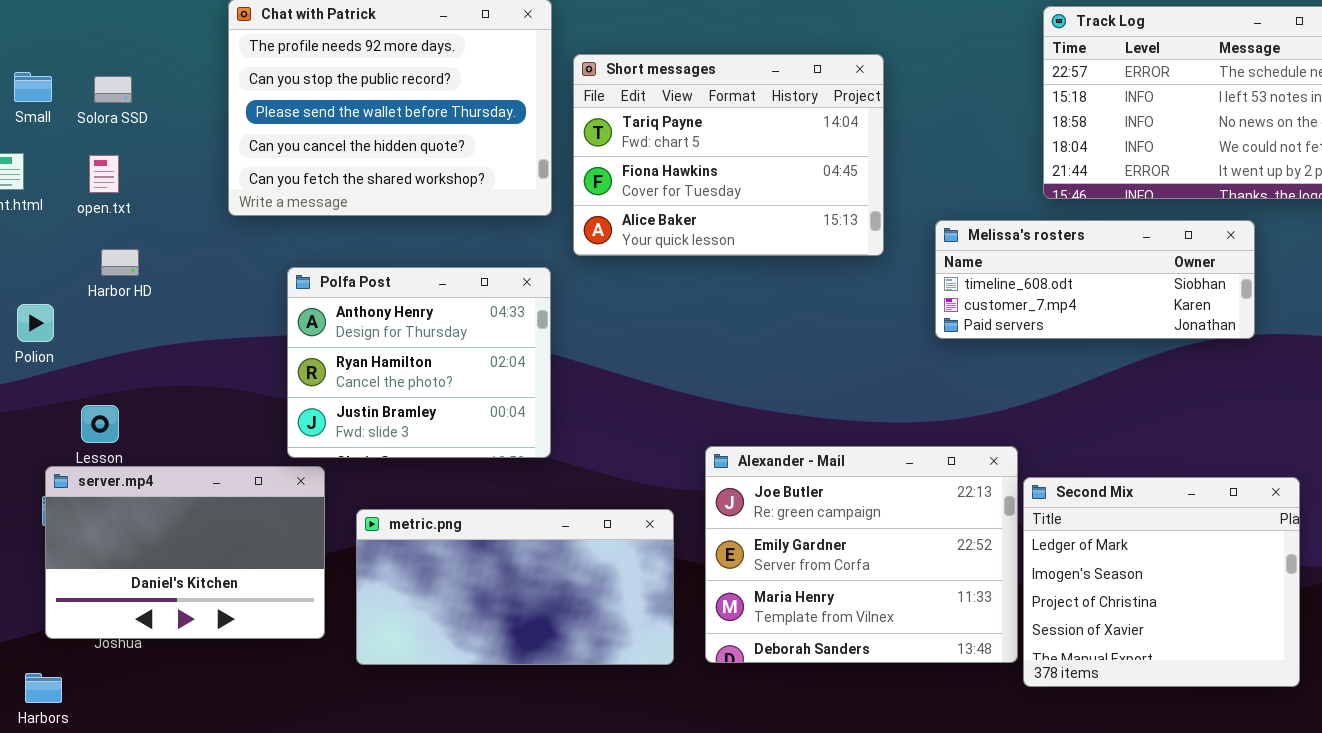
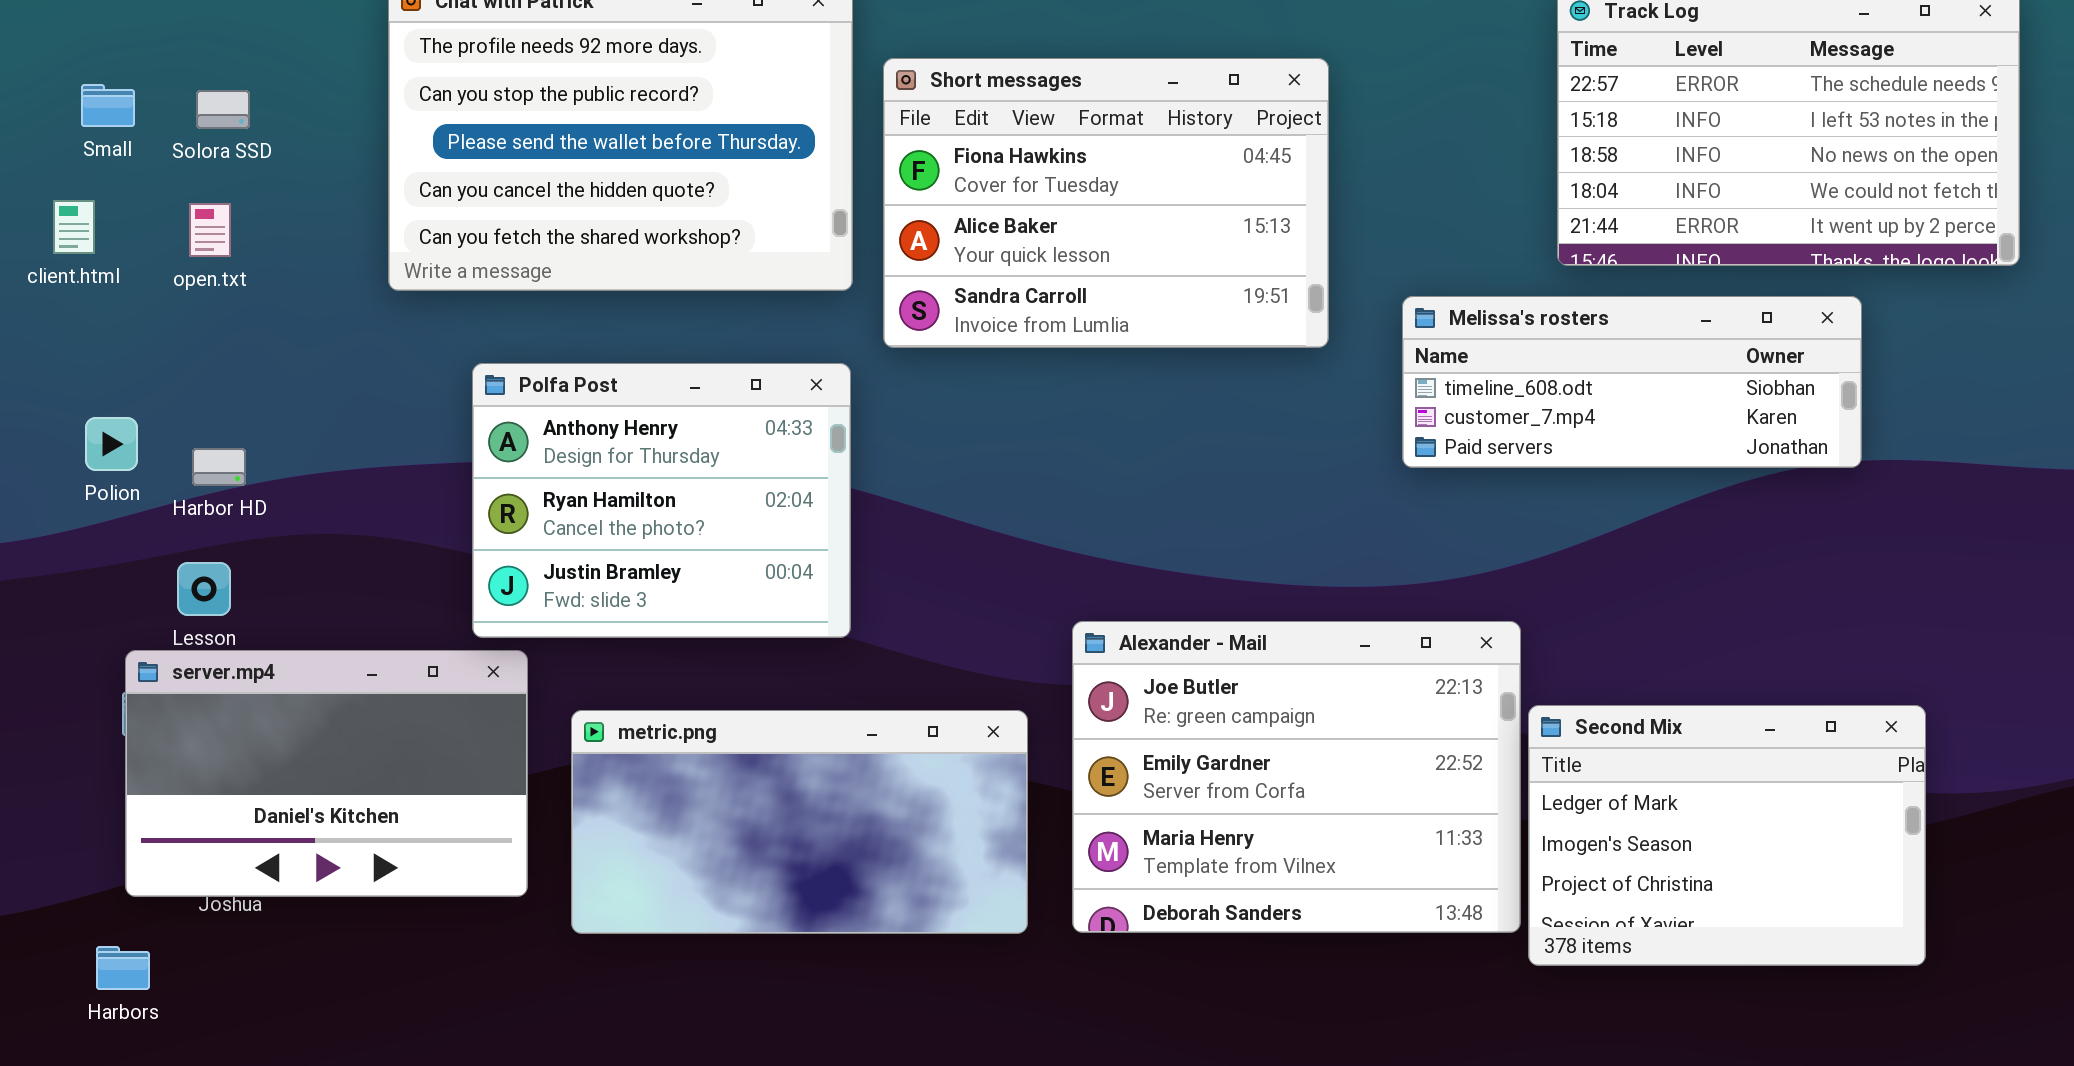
Short messages: [573,54,884,256] -> [883,58,1329,348], scrolled down 1 row
Harbor HD: [101,249,139,276] -> [192,448,246,486], moved
Second Mix: [1023,477,1300,687] -> [1528,705,1926,966], resized

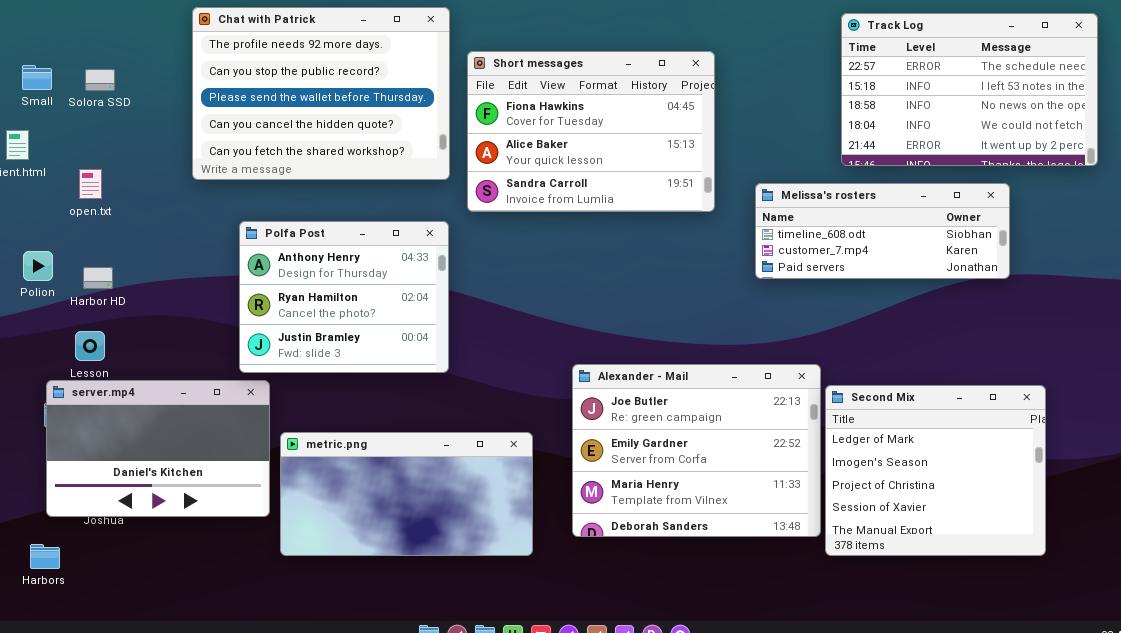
open.txt: [189,203,231,257] -> [79,169,102,199], moved
Second Mix: [1528,705,1926,966] -> [825,385,1046,556], resized
metric.png: [571,710,1028,934] -> [280,432,533,556], moved

